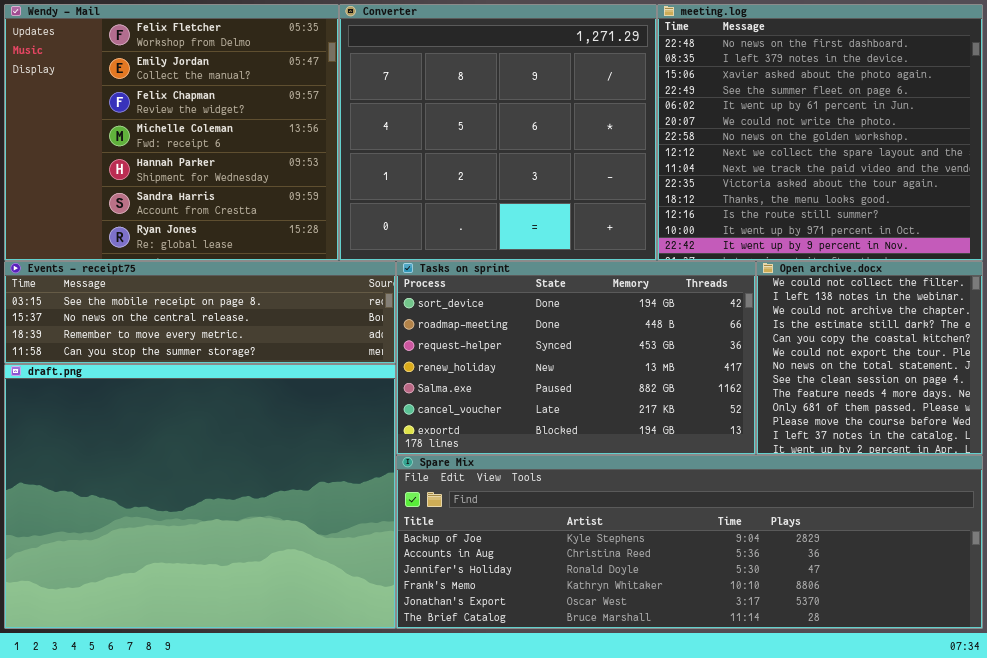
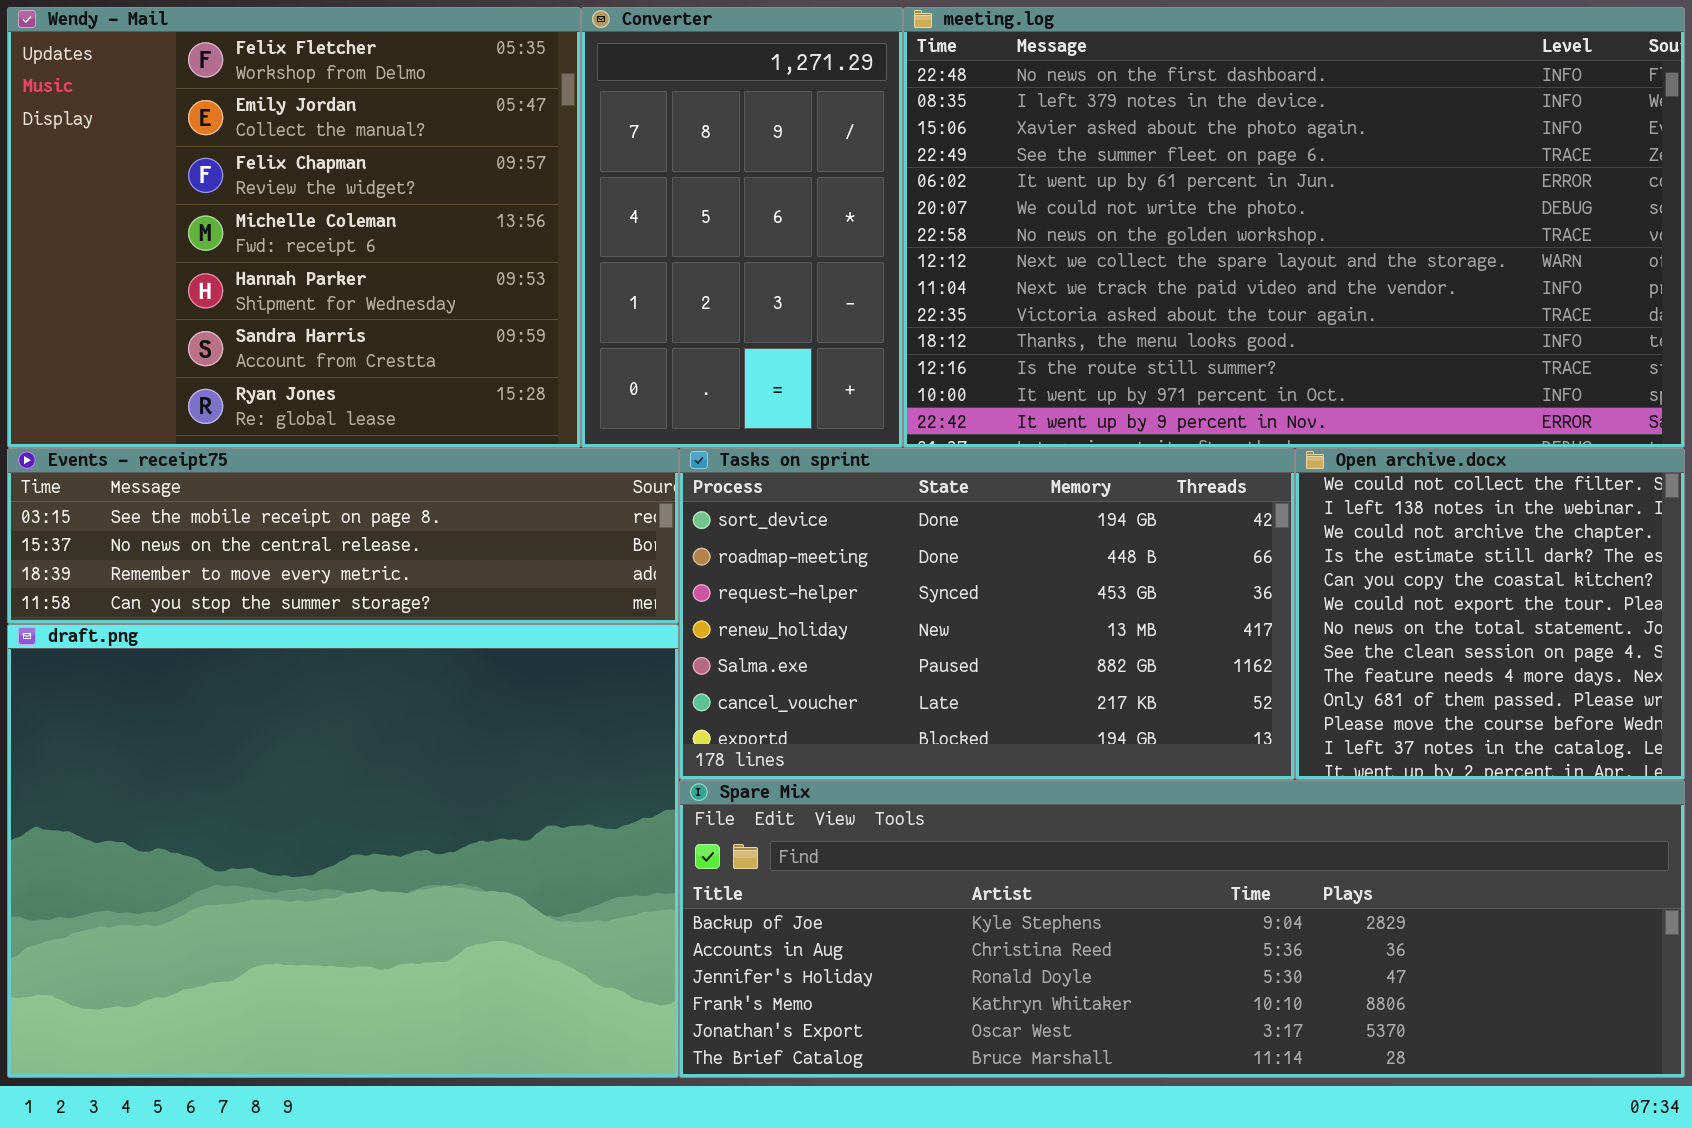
Converter: [339,4,657,261] -> [581,7,903,448], resized
meeting.log: [657,4,983,261] -> [903,7,1685,448], resized

